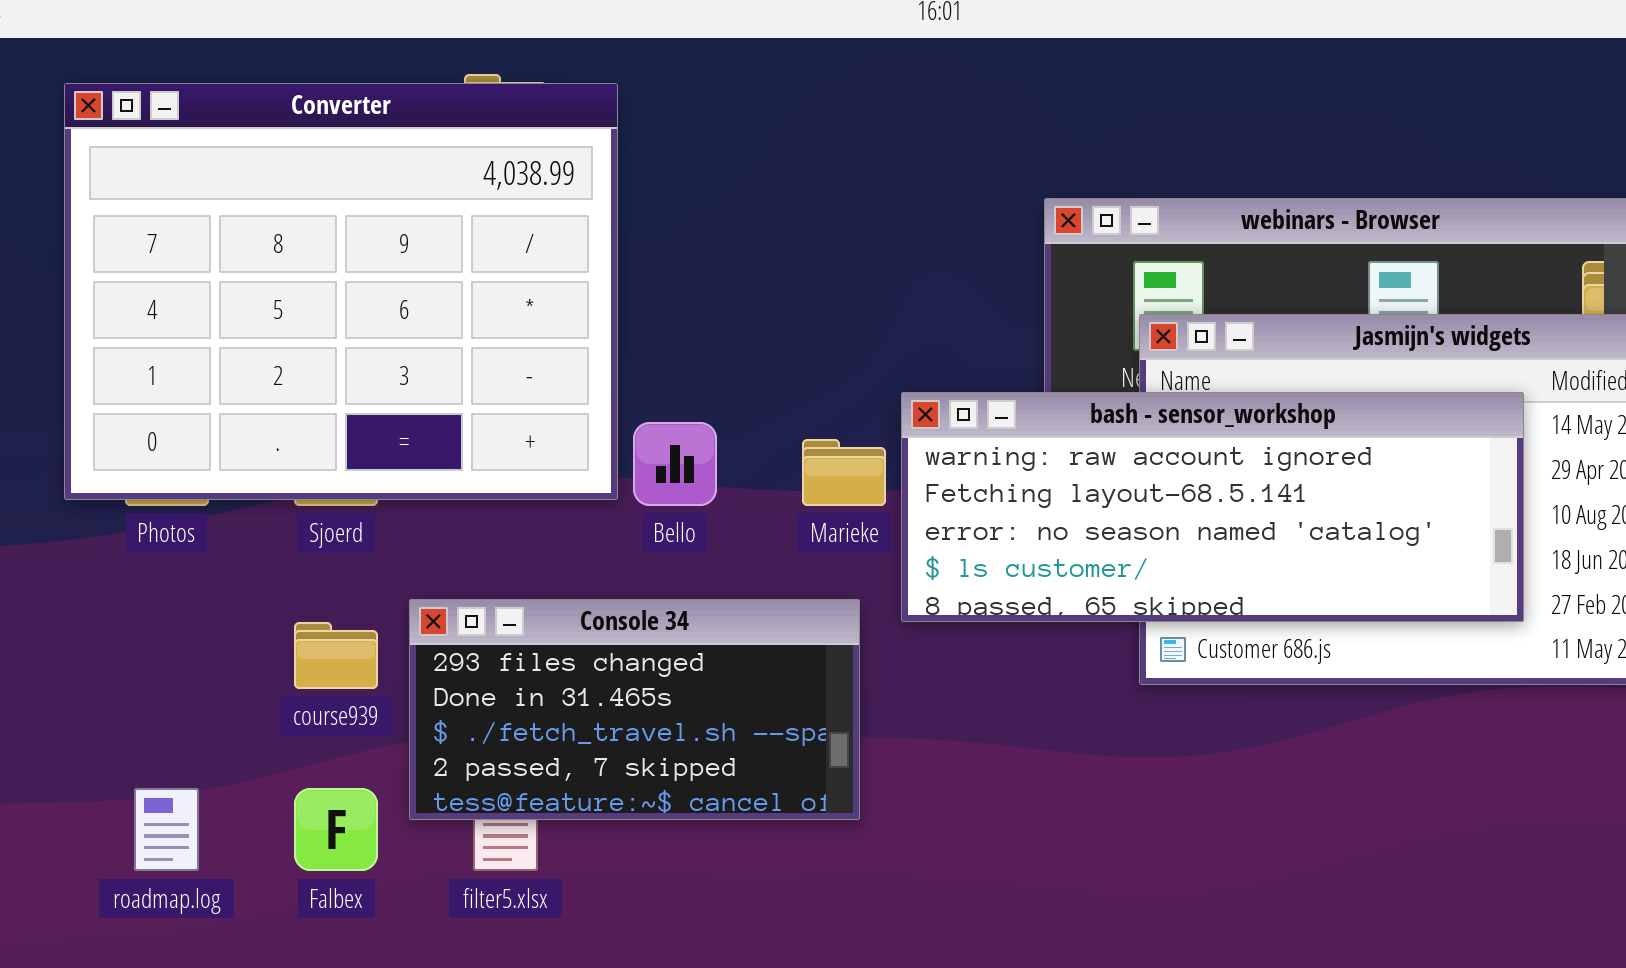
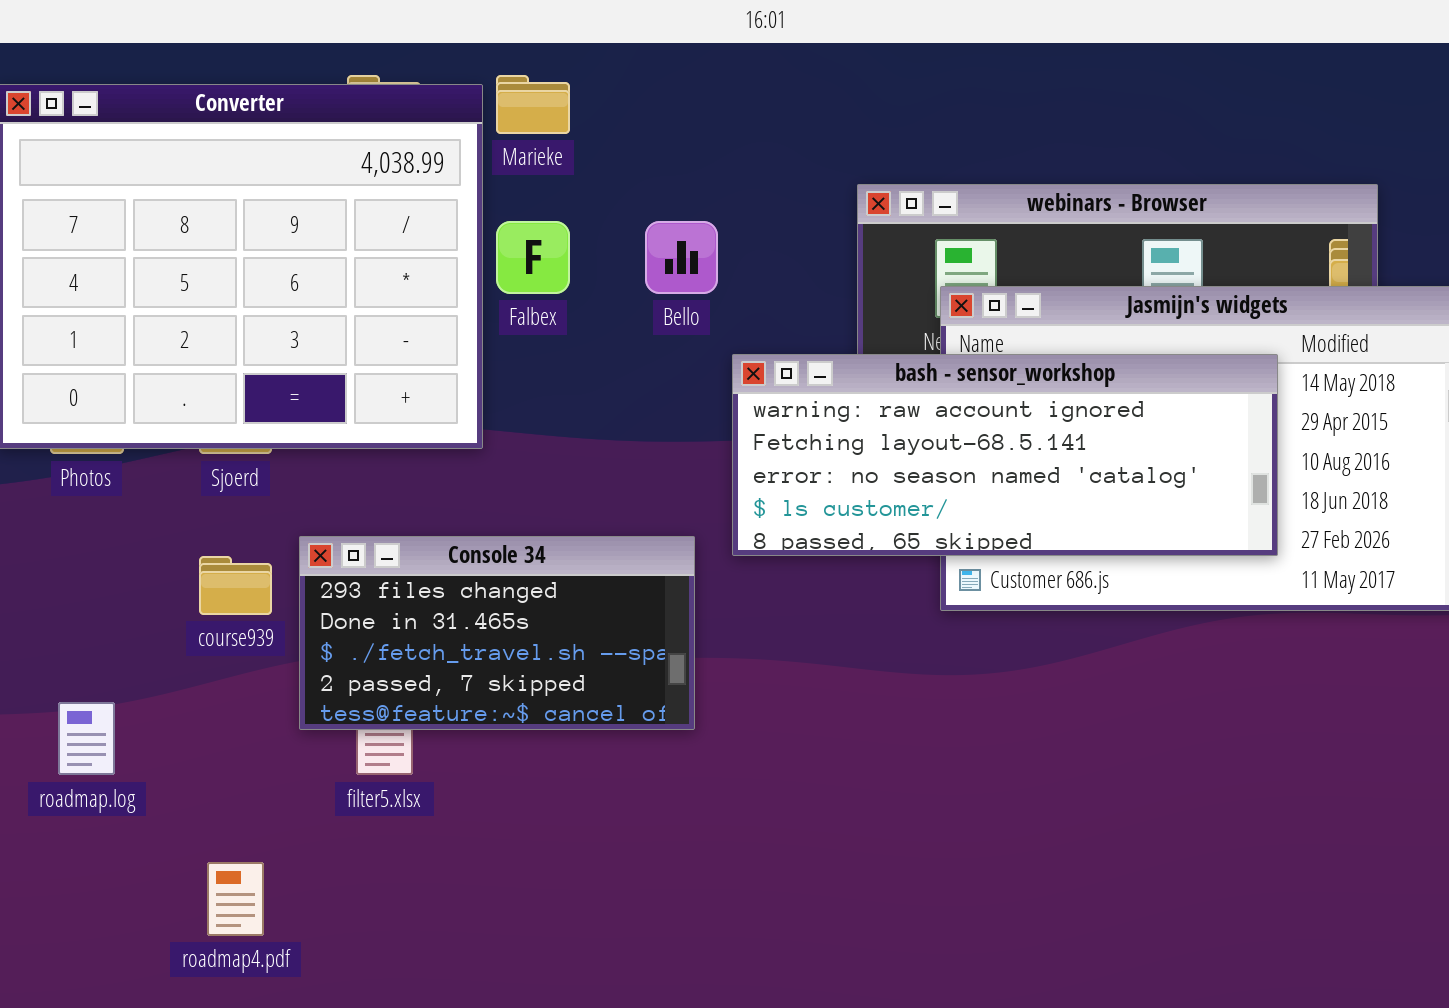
Bello: [633,422,717,506] -> [645,221,718,294], moved
Marieke: [802,439,886,506] -> [496,75,570,134], moved
Falbex: [294,788,378,871] -> [496,221,570,294], moved

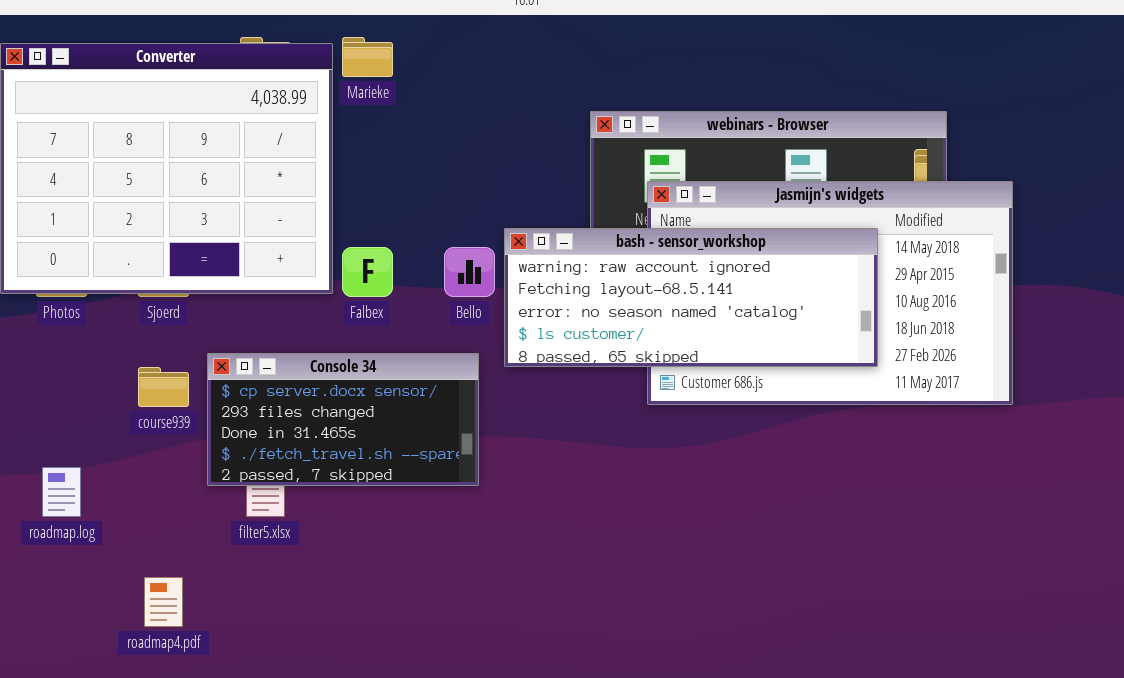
Falbex: [496,221,570,294] -> [342,247,393,297], moved
Bello: [645,221,718,294] -> [444,247,495,297], moved
Console 34: [299,536,695,730] -> [207,353,479,486], scrolled up 1 row

